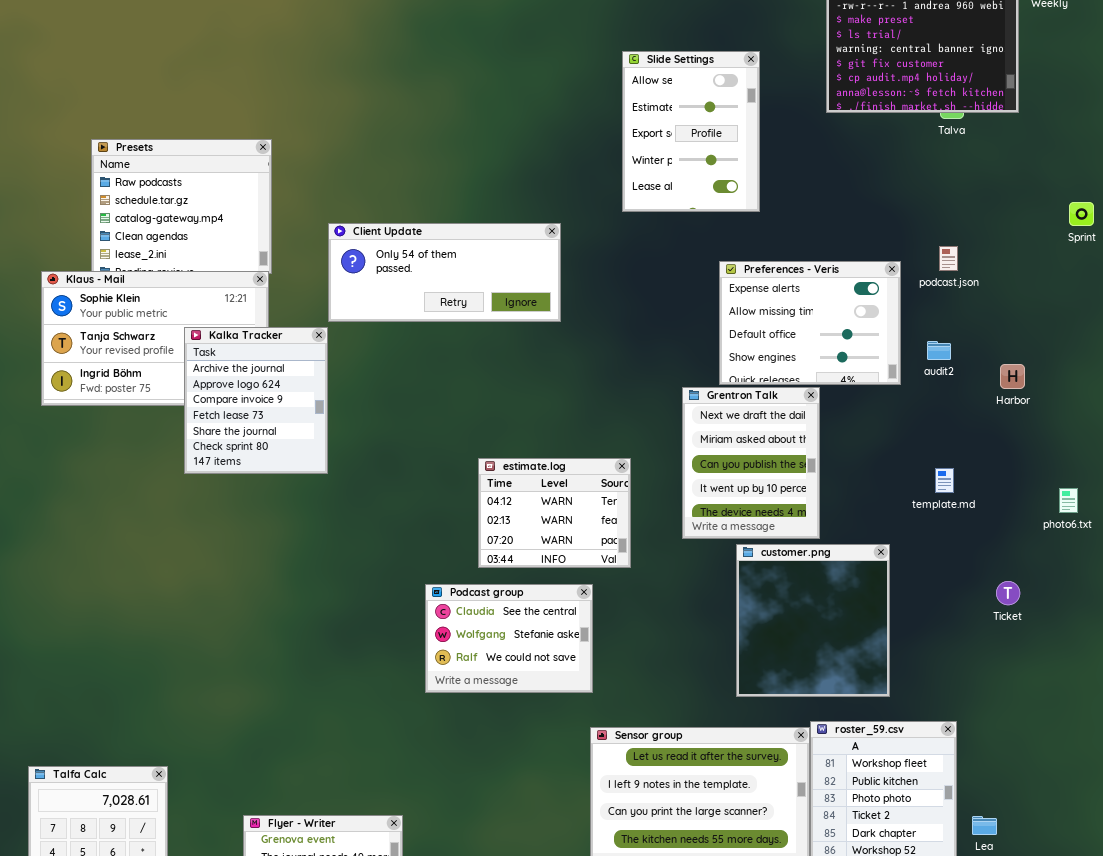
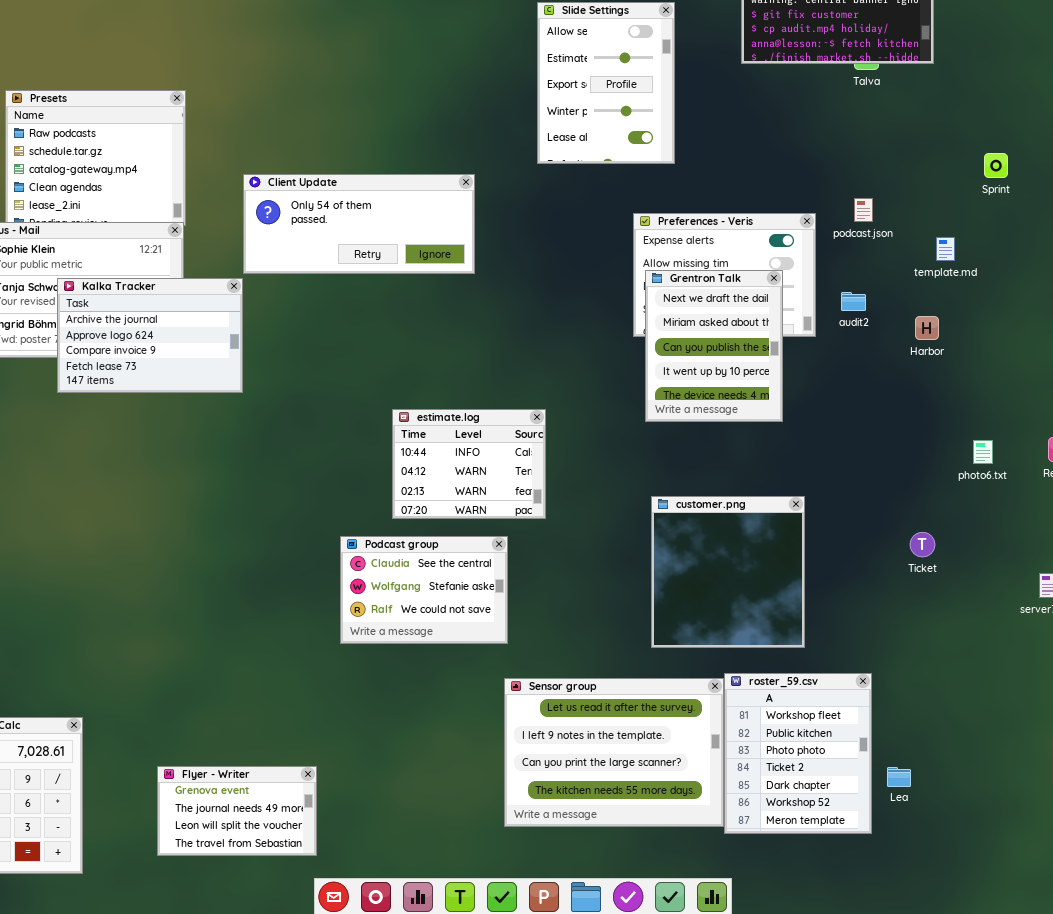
Kalka Tracker: [184,327,328,474] -> [57,278,243,393], resized
Grentron Talk: [682,387,820,539] -> [645,270,783,422], moved
estimate.log: [478,458,631,568] -> [392,409,546,519], scrolled up 1 row
template.md: [935,468,954,493] -> [936,237,955,261], moved

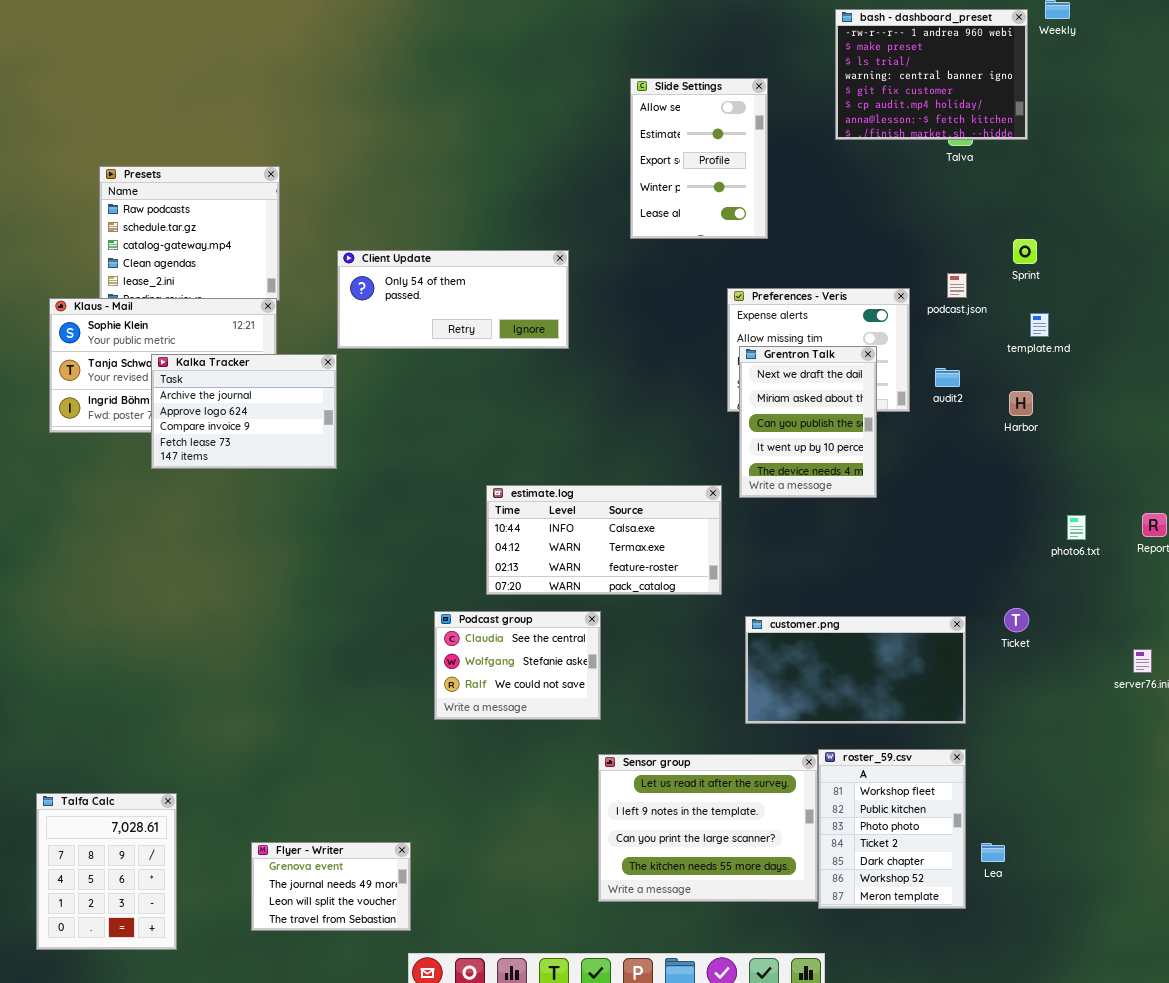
Sprint: [984,153,1008,178] -> [1013,239,1037,264], moved
estimate.log: [392,409,546,519] -> [486,485,722,595], resized
customer.png: [651,496,805,648] -> [745,616,966,724], resized

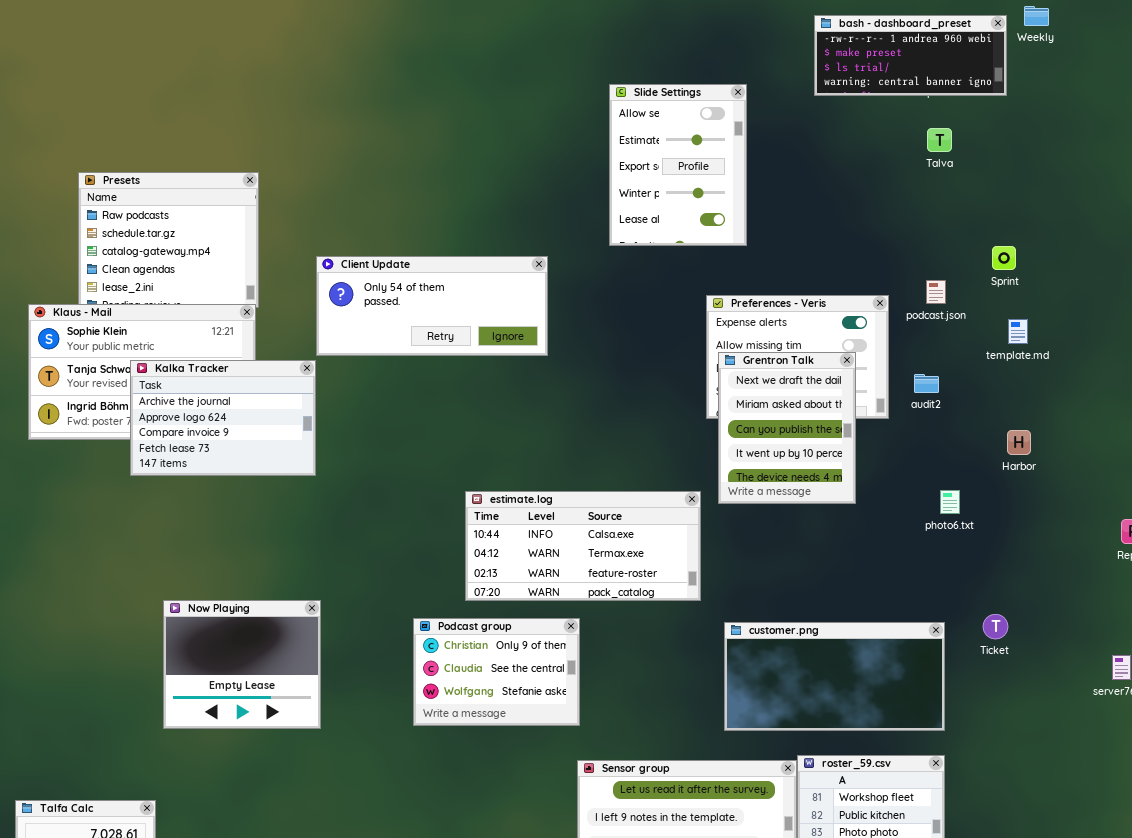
bash - dashboard_preset: [835,9,1028,140] -> [814,15,1007,96], resized
Harbor: [1009,391,1033,416] -> [1007,430,1031,455], moved
photo6.txt: [1067,515,1086,540] -> [940,490,960,514], moved
Now Playing: none -> [163,600,321,729], opened
Podcast group: [434,611,601,720] -> [413,618,580,726], scrolled up 1 row

